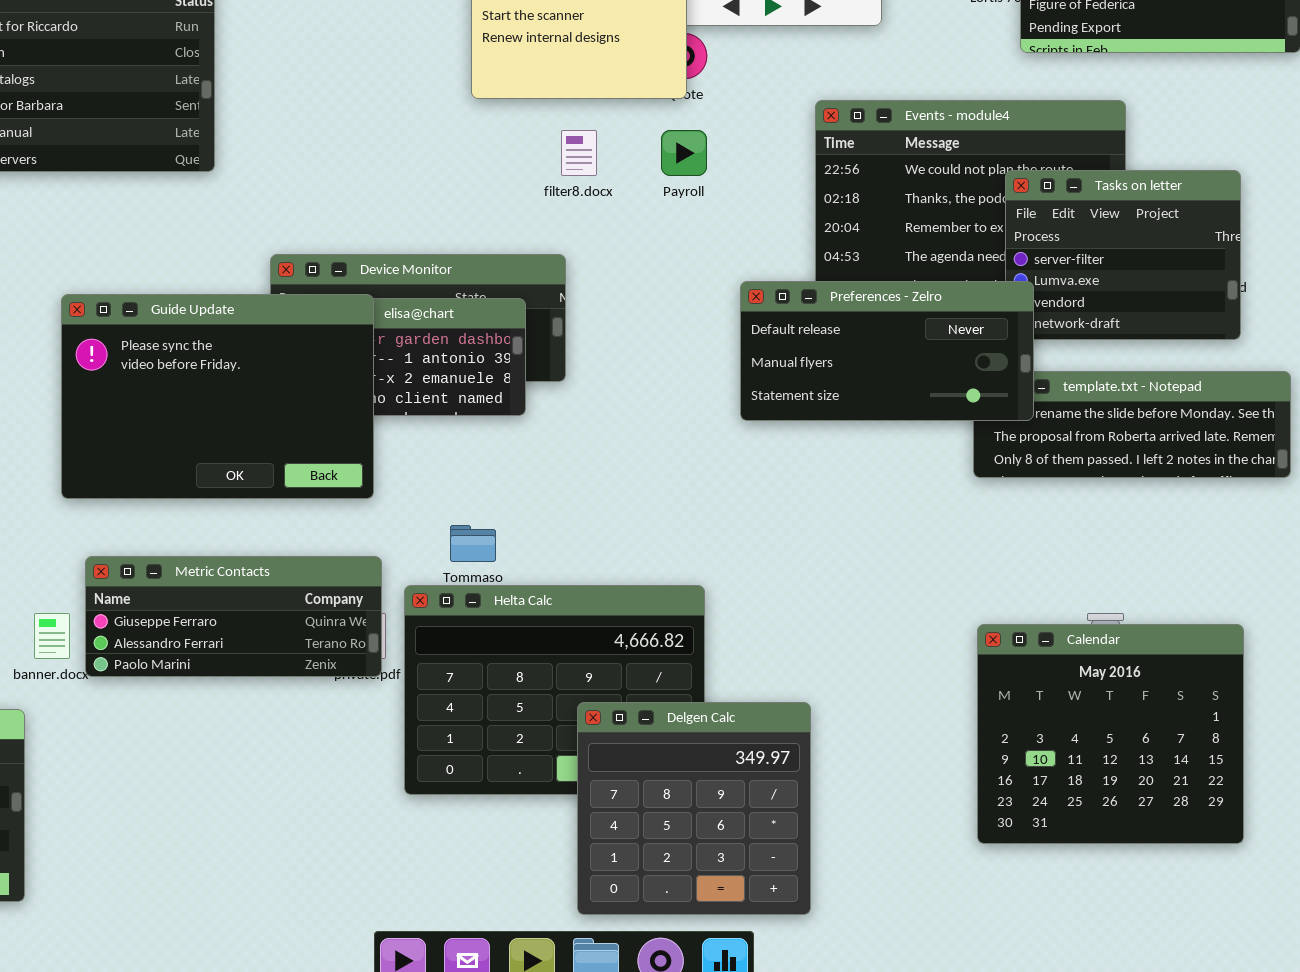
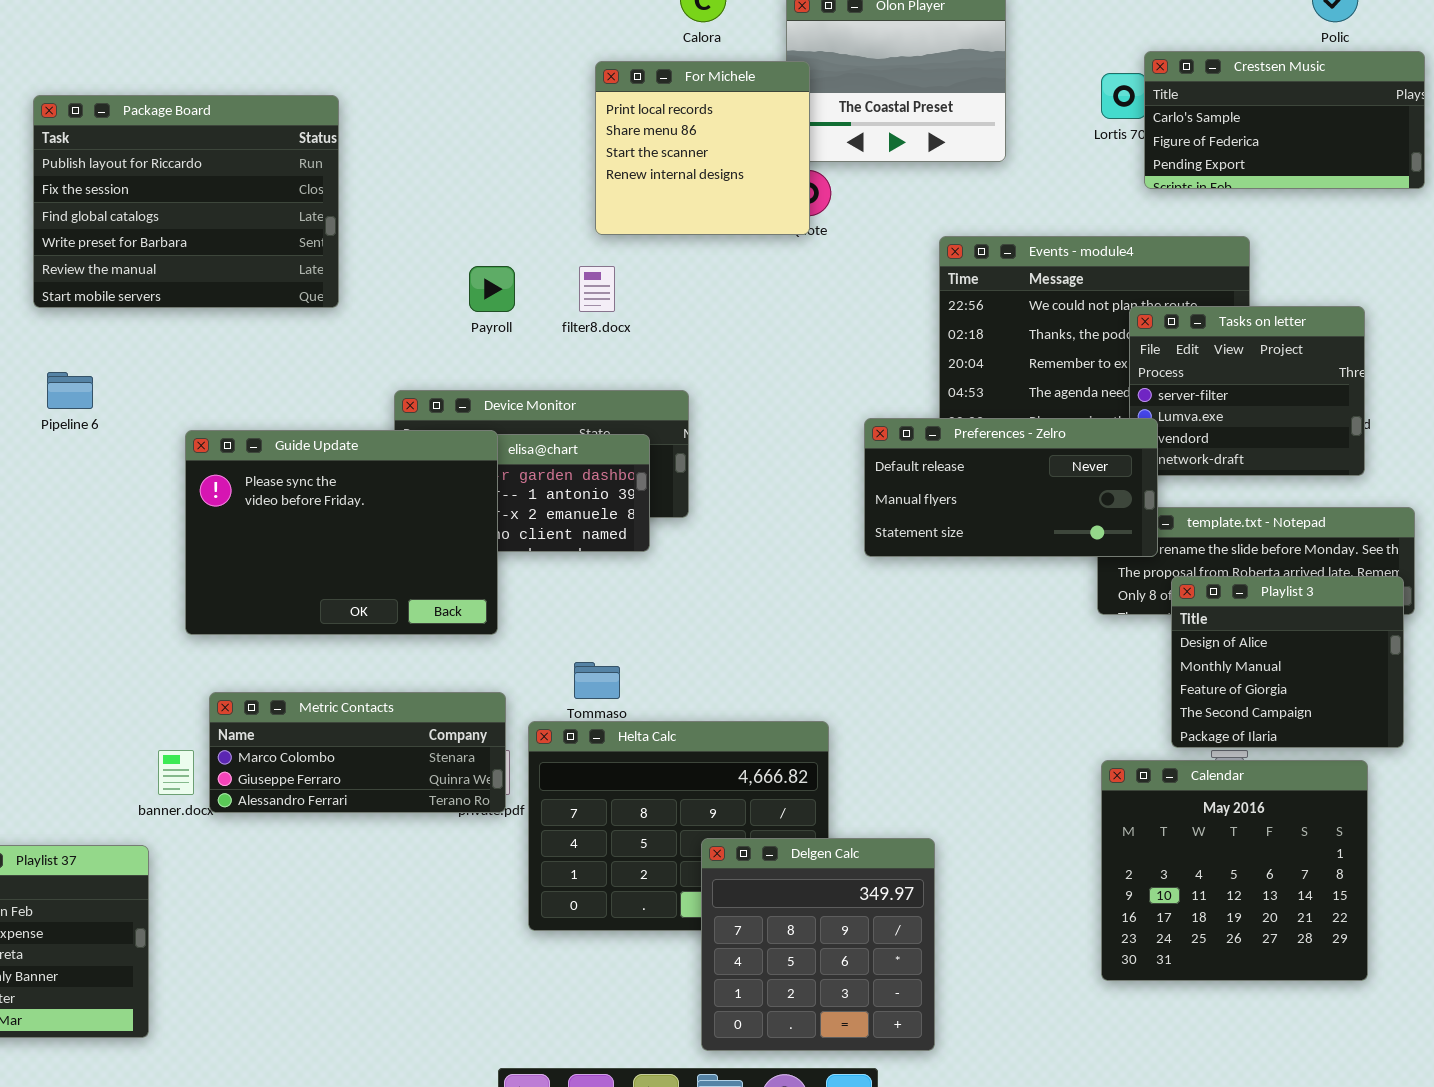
filter8.docx: [561,130,597,176] -> [579,266,615,312], moved
Payroll: [661,130,707,176] -> [469,266,515,312], moved
Playlist 3: none -> [1171,576,1404,748], opened
Metric Contacts: [85,556,382,677] -> [209,692,506,813], scrolled up 1 row

